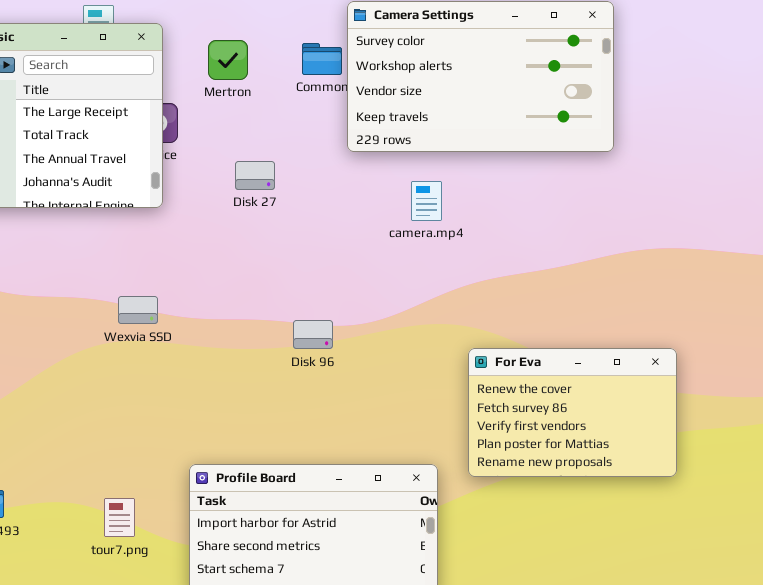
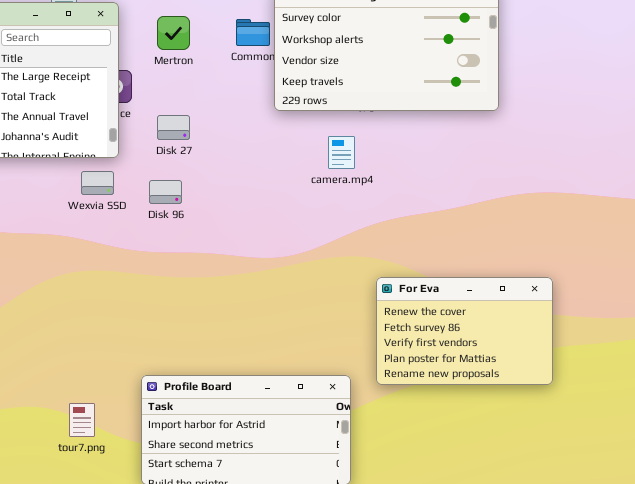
Disk 27: [235,161,275,190] -> [157,115,190,140], moved
Wexvia SSD: [118,296,158,324] -> [81,171,114,195], moved
Disk 96: [293,320,333,349] -> [149,180,182,204], moved

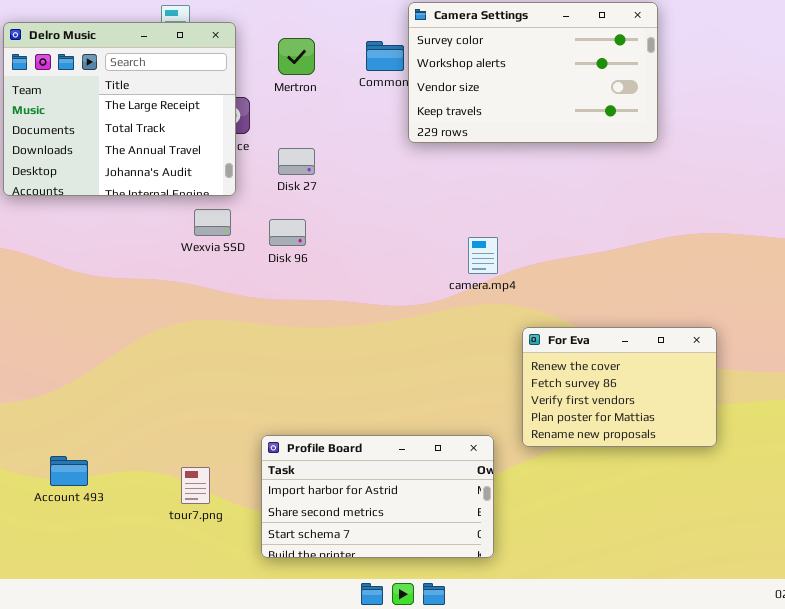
camera.mp4: [328,136,355,169] -> [468,237,498,274], moved

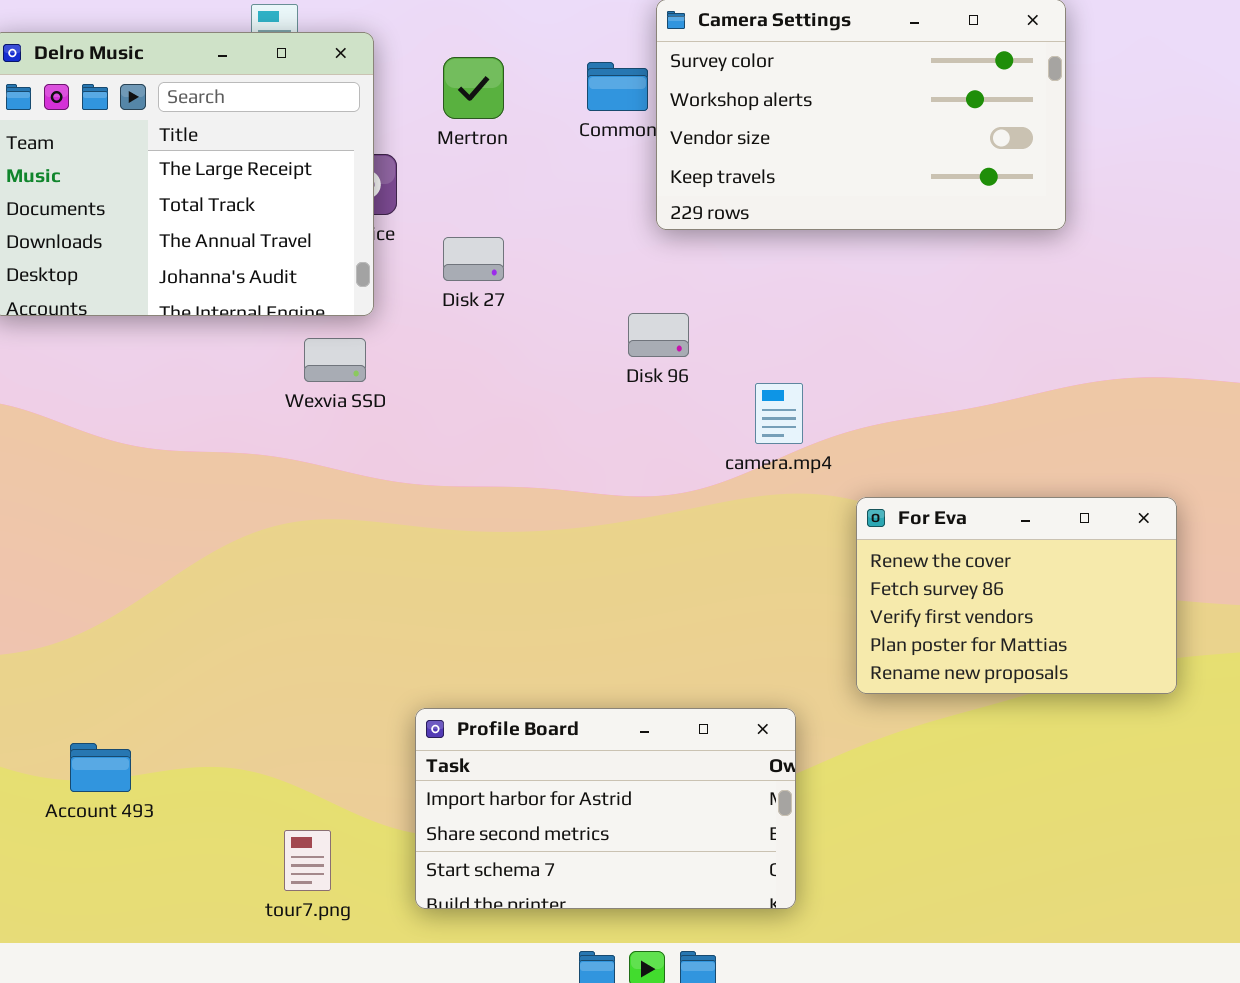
Disk 96: [269,219,306,246] -> [628,313,689,357], moved
For Eva: [522,327,717,447] -> [856,497,1177,694], moved
tour7.png: [181,467,210,504] -> [284,830,331,891], moved

